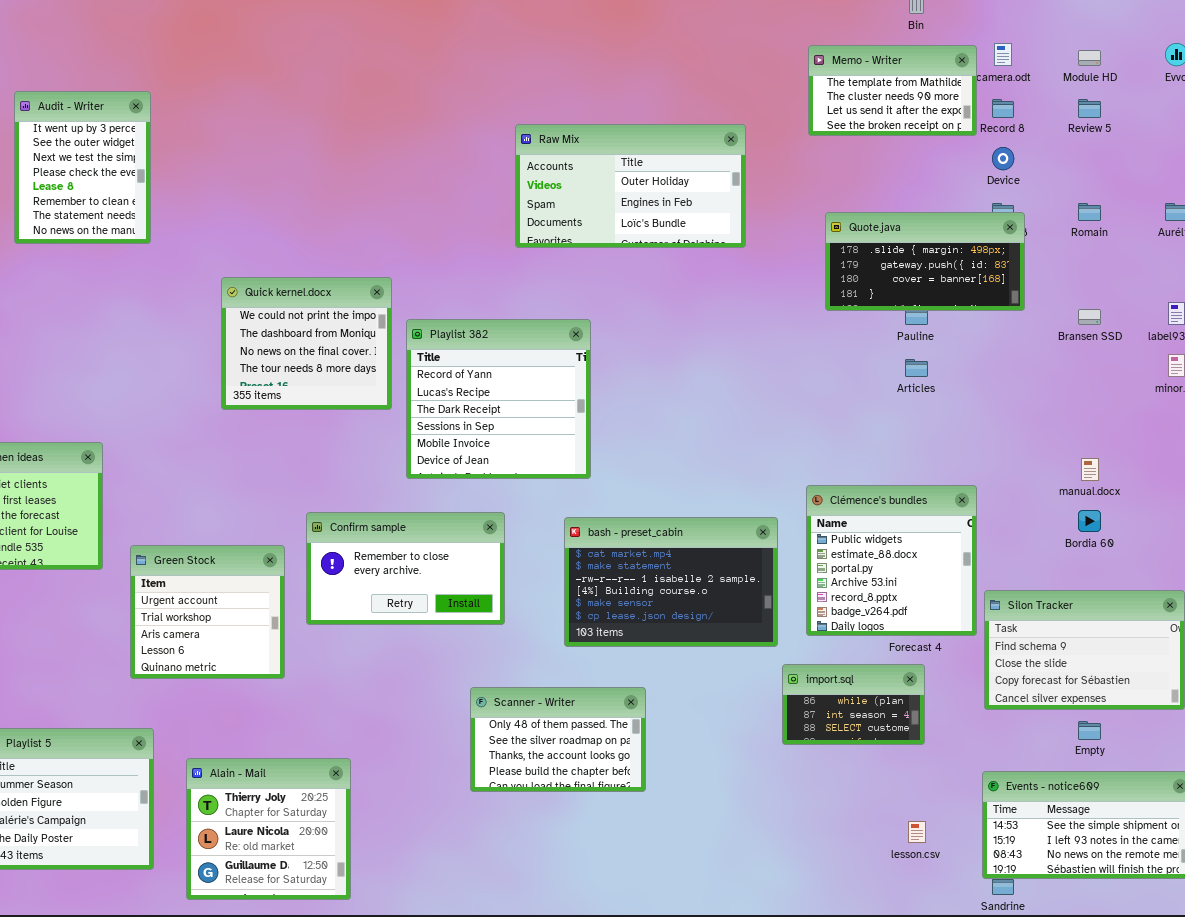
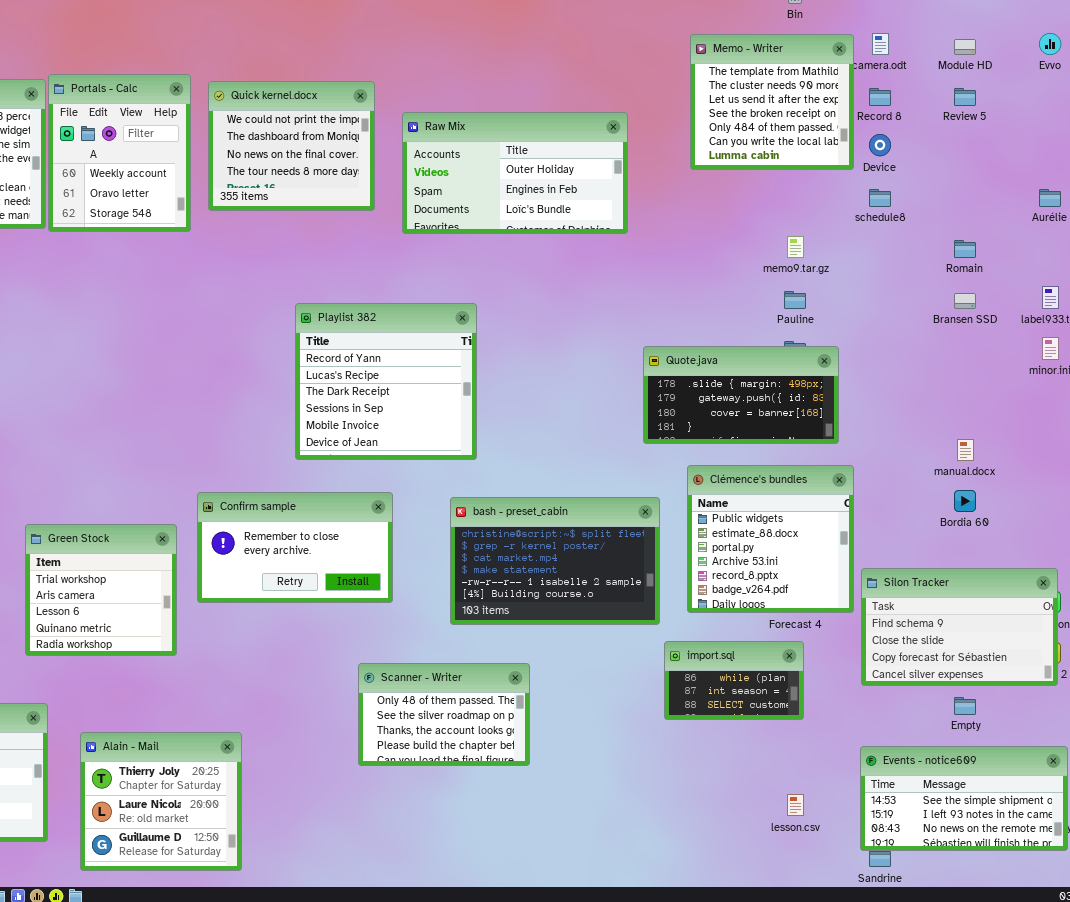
Memo - Writer: [808,45,977,136] -> [690,34,854,170], resized
Portals - Calc: none -> [48,74,191,232], opened
Romain: [1078,203,1101,221] -> [954,240,976,258], moved
Quote.java: [825,212,1025,311] -> [643,346,839,444], moved
Quick kernel.docx: [221,277,392,410] -> [208,81,375,211], moved
bash - preset_cabin: [564,517,778,647] -> [450,497,660,625], scrolled up 2 rows
Green Stock: [130,545,285,679] -> [25,524,177,656], scrolled down 1 row

